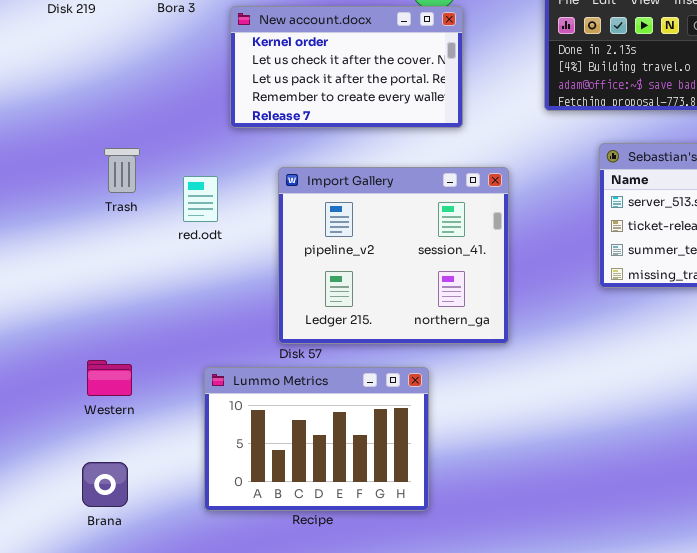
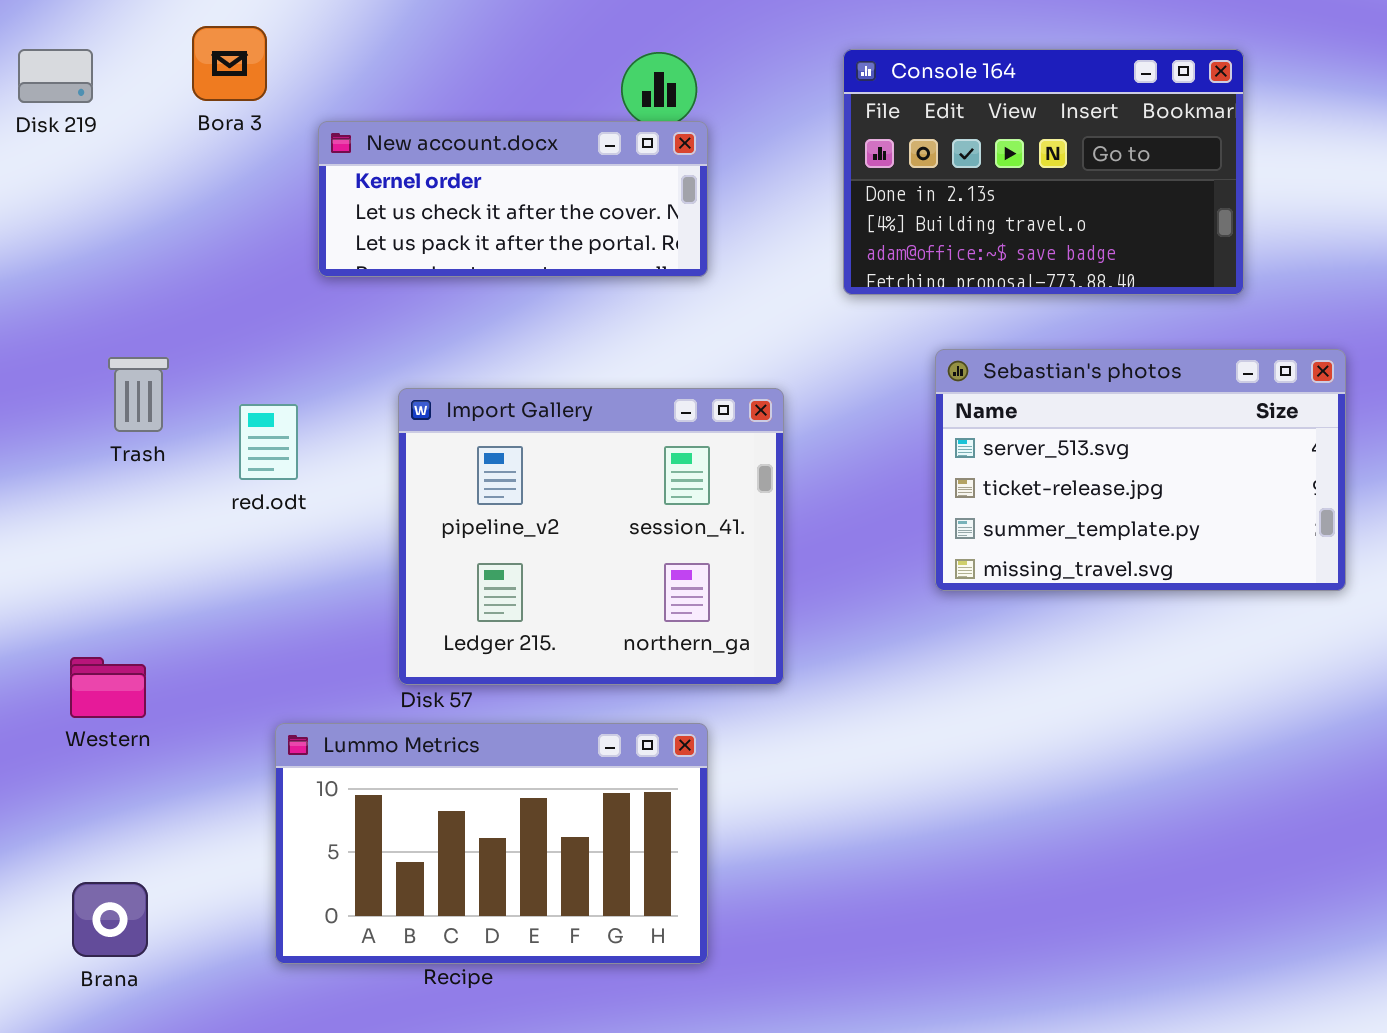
New account.docx: [230,6,463,128] -> [318,121,708,277], resized
Western: [87,360,132,396] -> [70,657,146,718], moved
Lummo Metrics: [204,367,429,511] -> [275,723,708,964], resized

